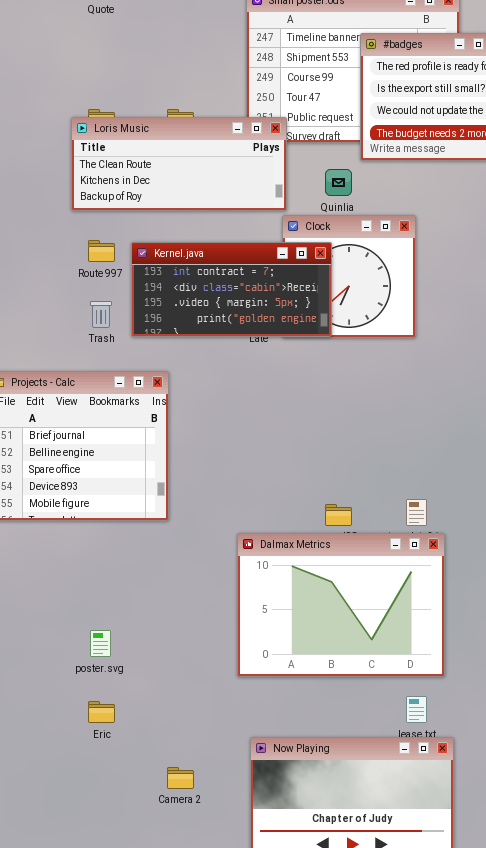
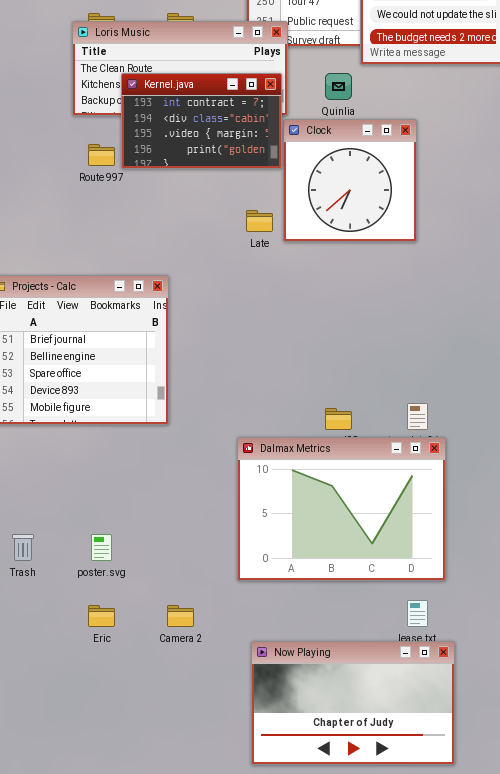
Kernel.java: [131,242,332,337] -> [121,73,282,169], moved, resized
Trash: [90,301,112,328] -> [12,534,34,561], moved
Camera 2: [167,767,194,789] -> [167,605,194,627], moved

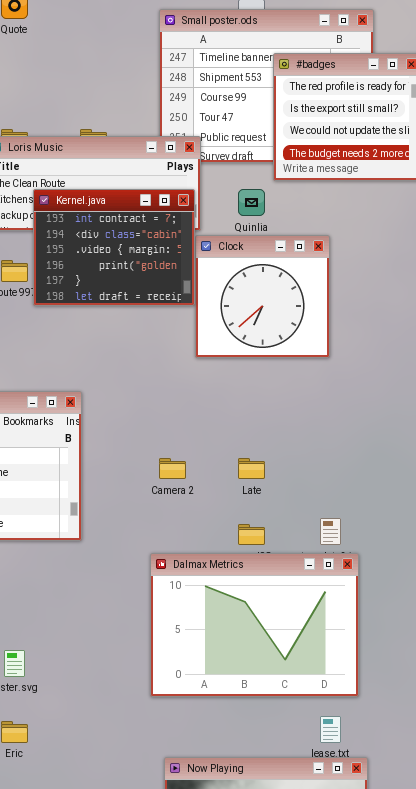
Kernel.java: [121,73,282,169] -> [33,189,195,306], resized
Late: [246,210,273,232] -> [238,458,265,479], moved
Camera 2: [167,605,194,627] -> [159,458,186,479], moved

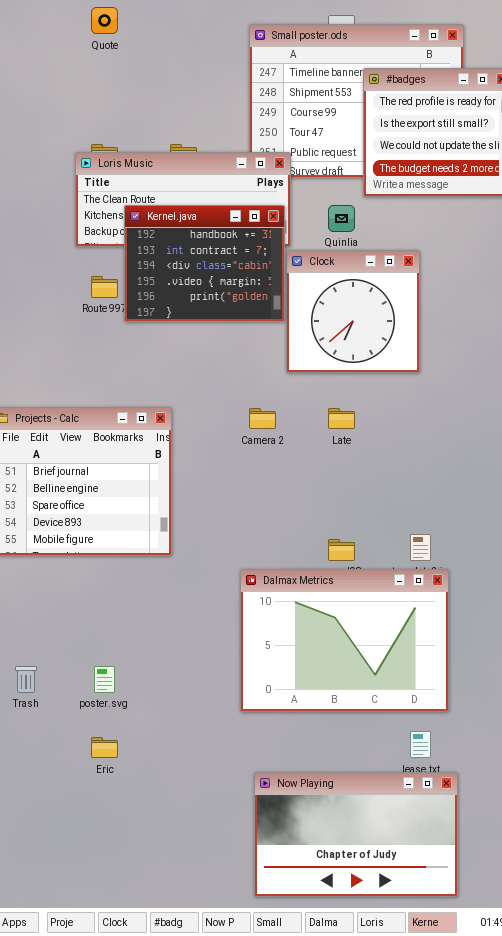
Kernel.java: [33,189,195,306] -> [124,205,285,322], scrolled up 1 row
Camera 2: [159,458,186,479] -> [249,408,276,429], moved
Late: [238,458,265,479] -> [328,408,355,429], moved

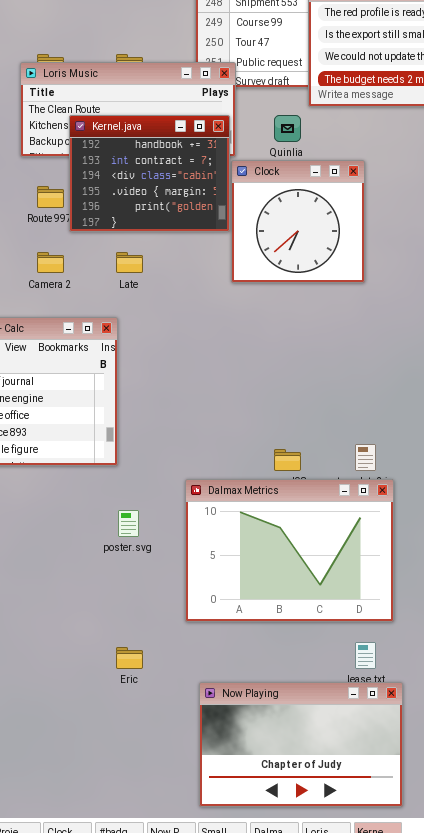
Camera 2: [249,408,276,429] -> [37,252,64,273], moved
Late: [328,408,355,429] -> [116,252,143,273], moved
poster.svg: [94,666,115,693] -> [118,510,139,537], moved
Eric: [91,737,118,758] -> [116,647,143,669], moved

